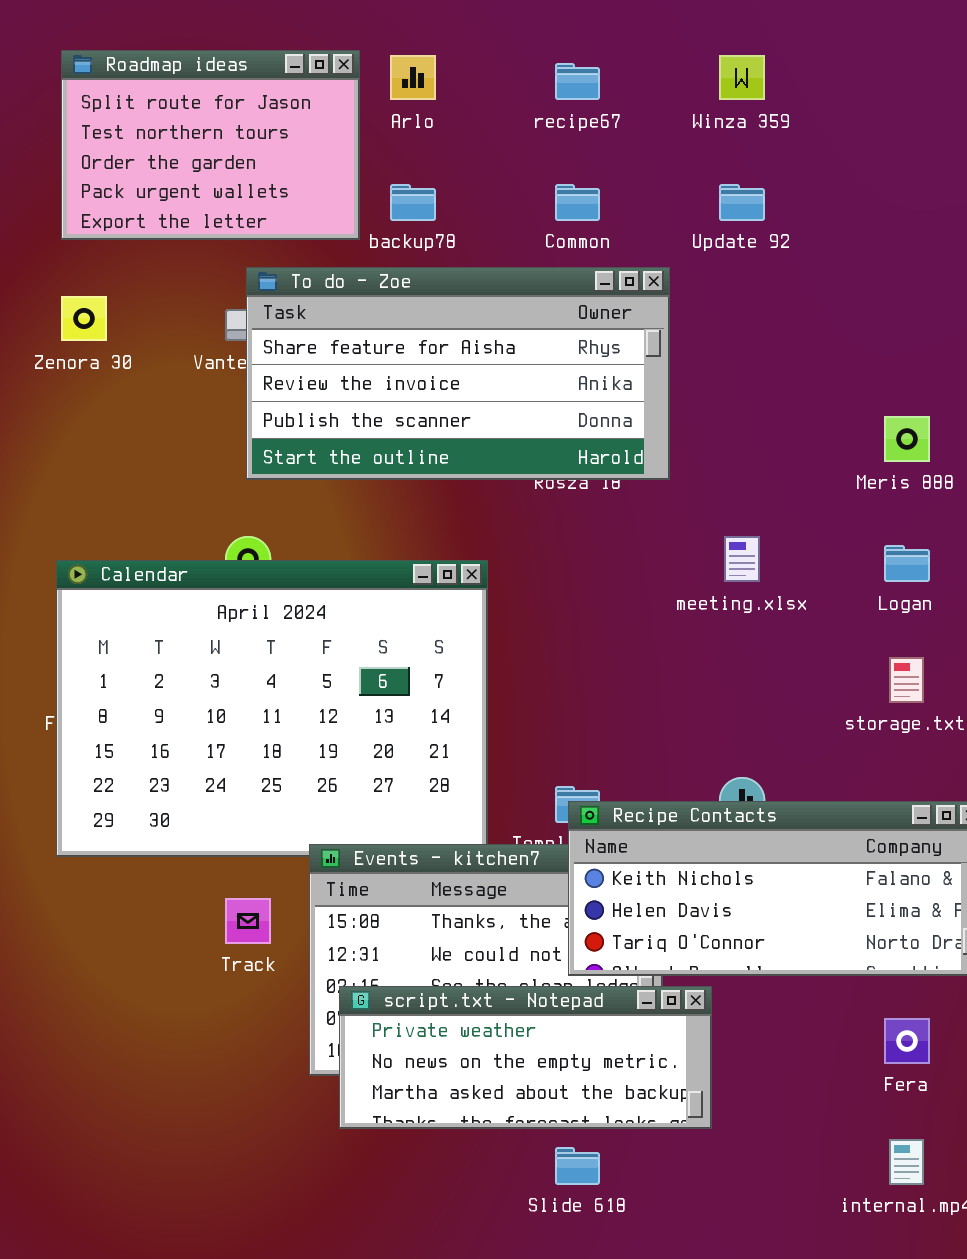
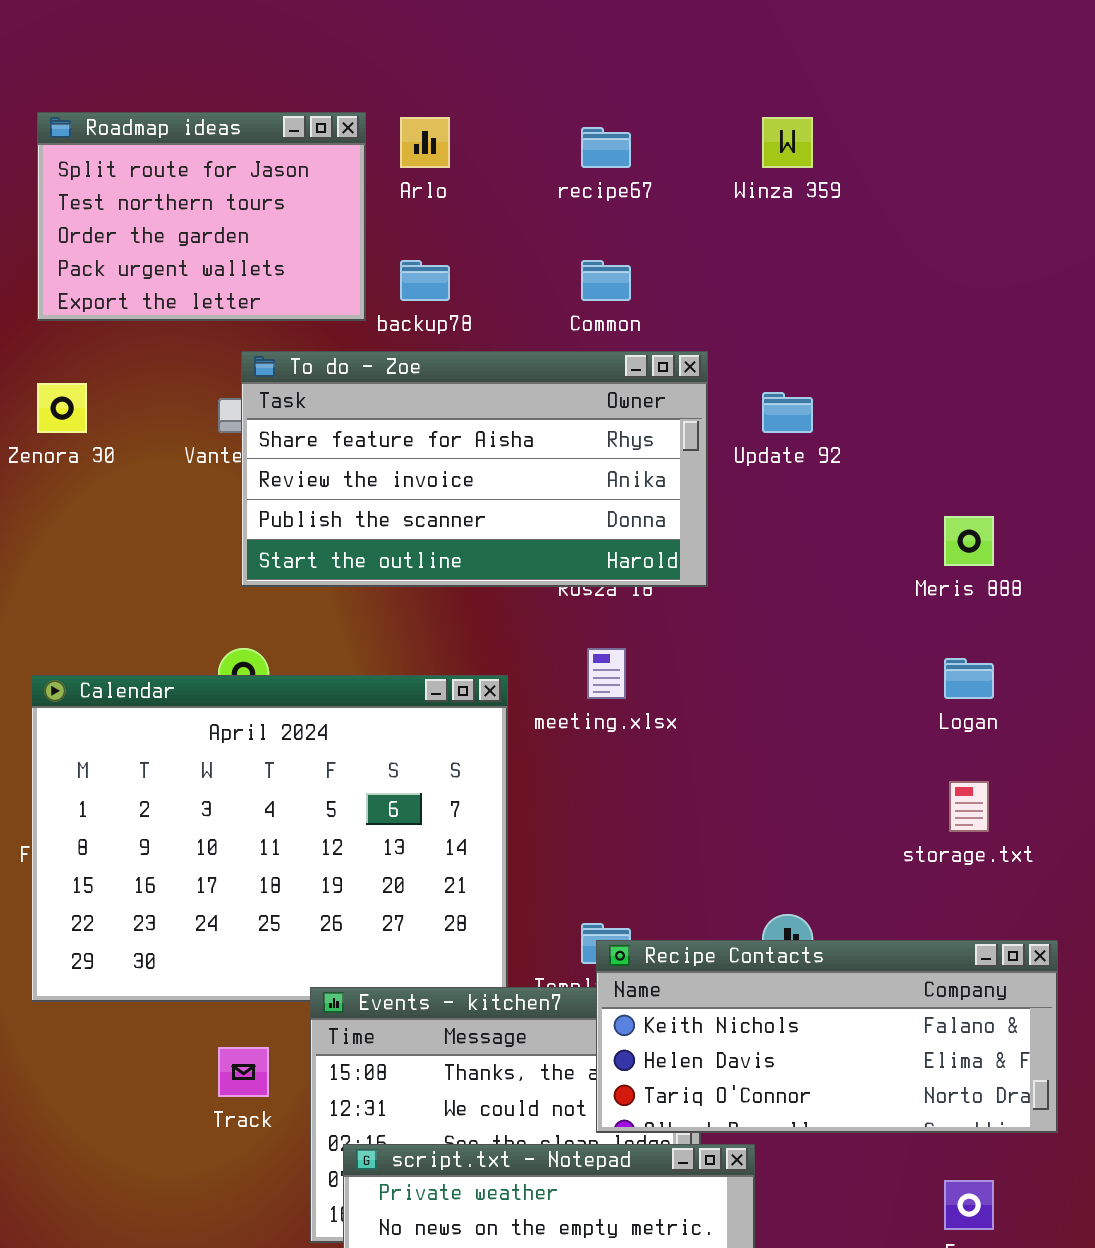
Update 92: [719,184,765,221] -> [762,392,813,433], moved
meeting.xlsx: [724,536,760,582] -> [587,648,626,699], moved

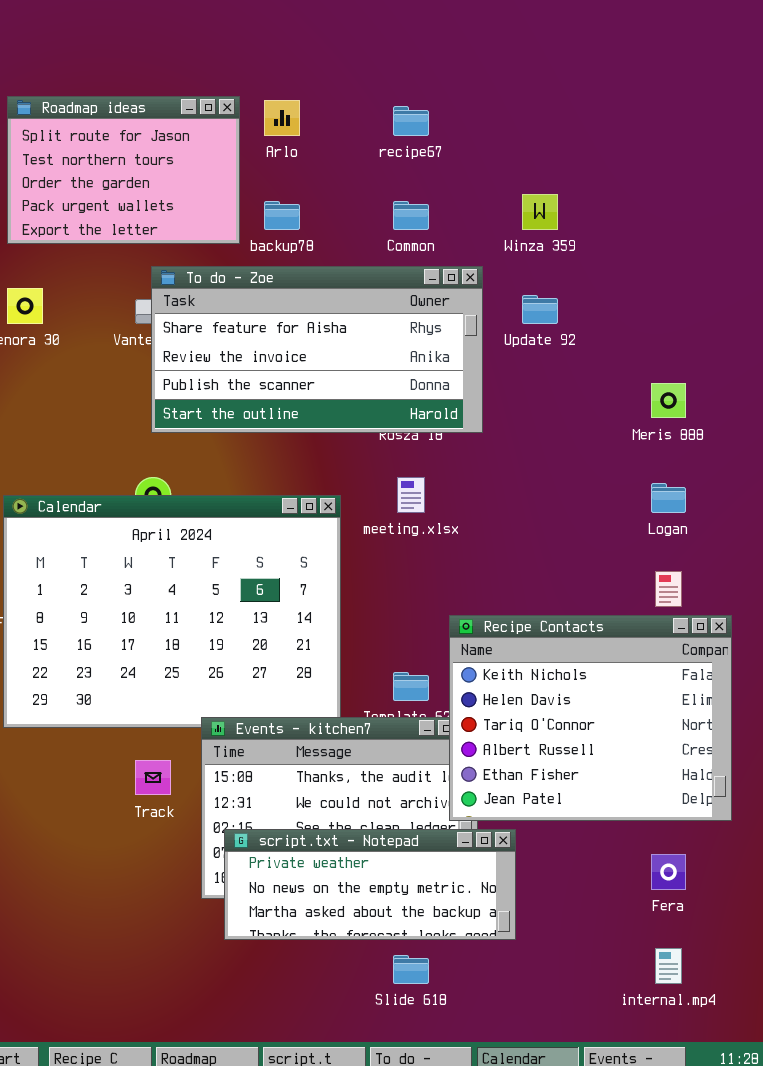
Winza 359: [762,117,813,168] -> [522,194,558,230], moved
Recipe Contacts: [596,940,1058,1133] -> [449,615,732,821], resized

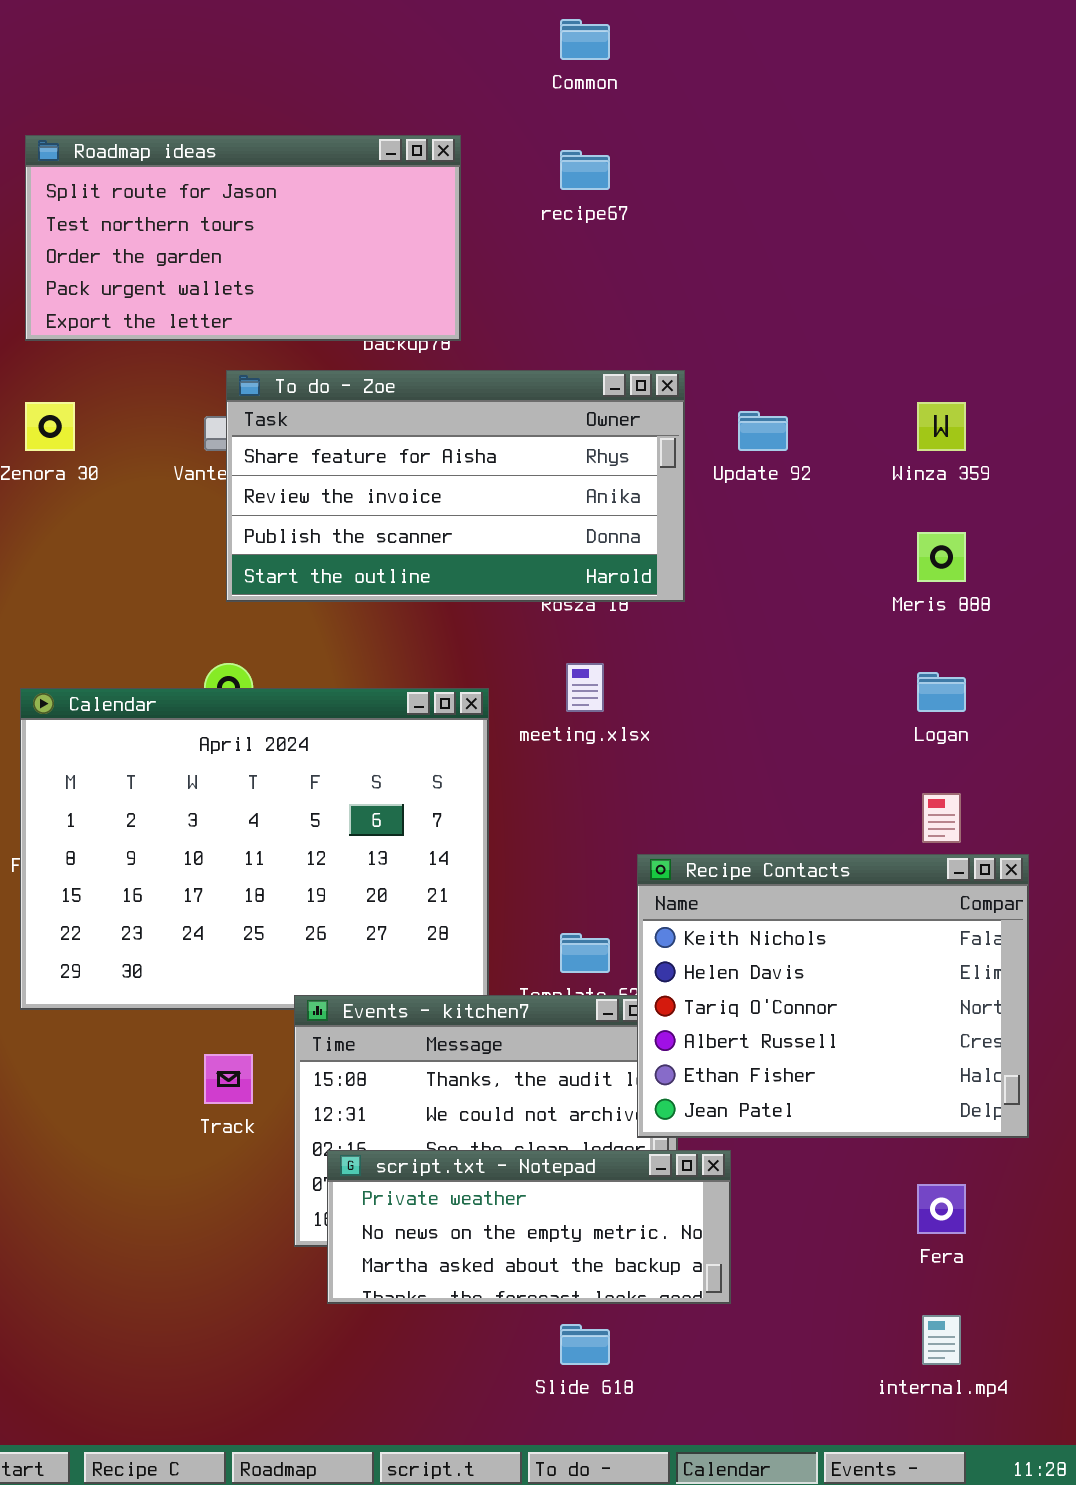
Roadmap ideas: [7,96,240,244] -> [25,135,461,341], resized
Winza 359: [522,194,558,230] -> [917,402,966,451], moved
Common: [393,201,429,230] -> [560,19,610,60], moved

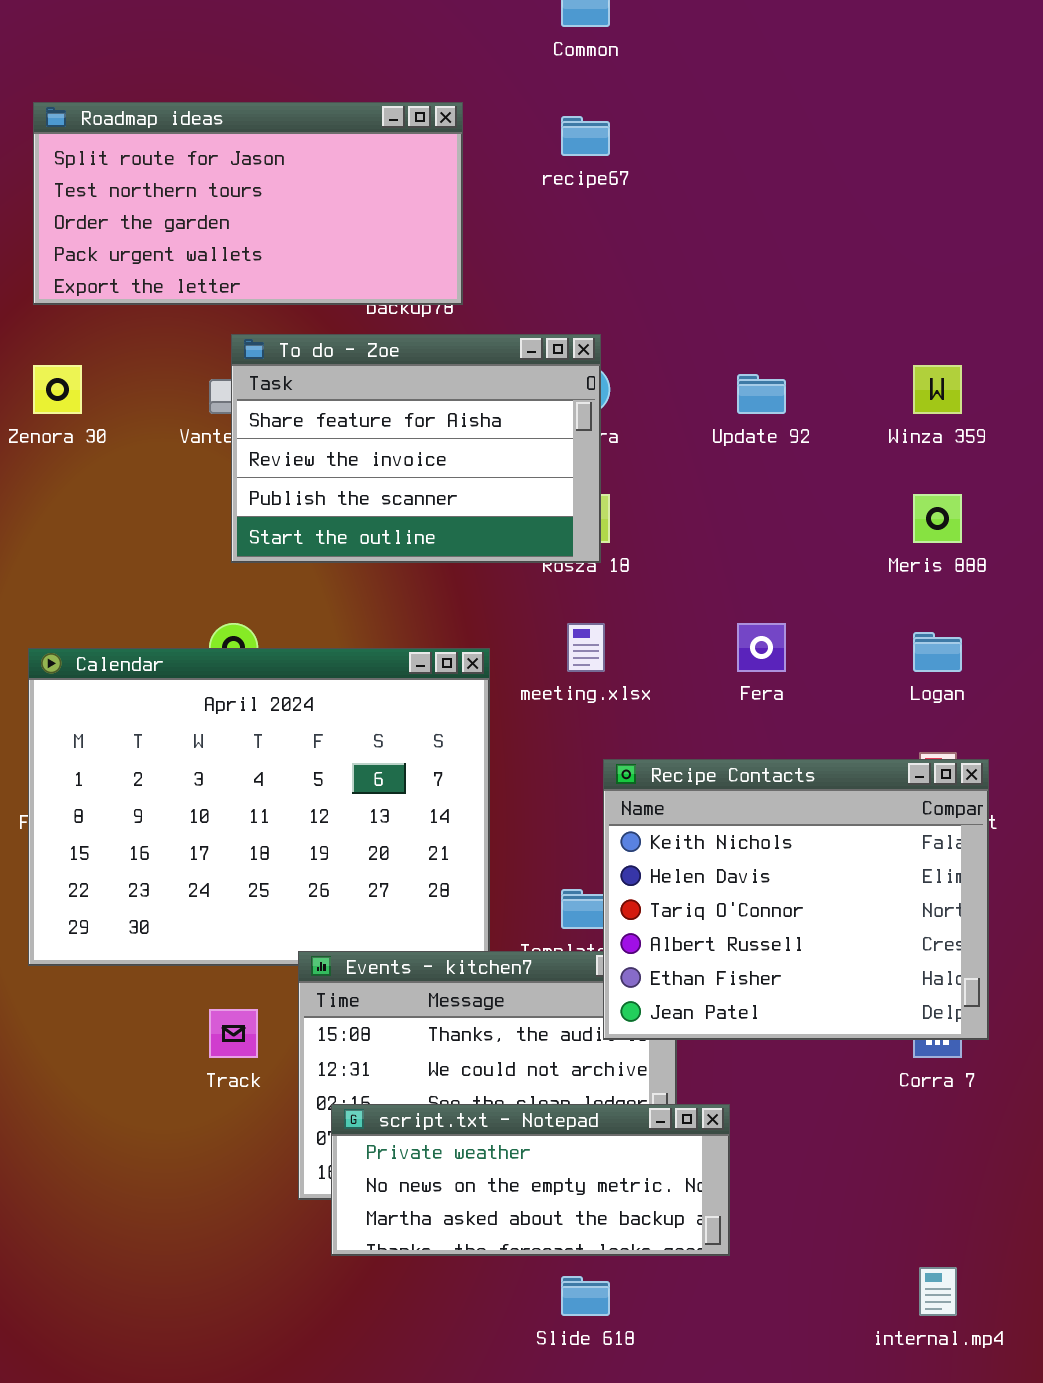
To do - Zoe: [226,370,685,602] -> [231,334,601,563], resized
Recipe Contacts: [637,854,1029,1138] -> [603,759,989,1040], moved
Fera: [917,1184,966,1234] -> [737,623,786,672], moved

